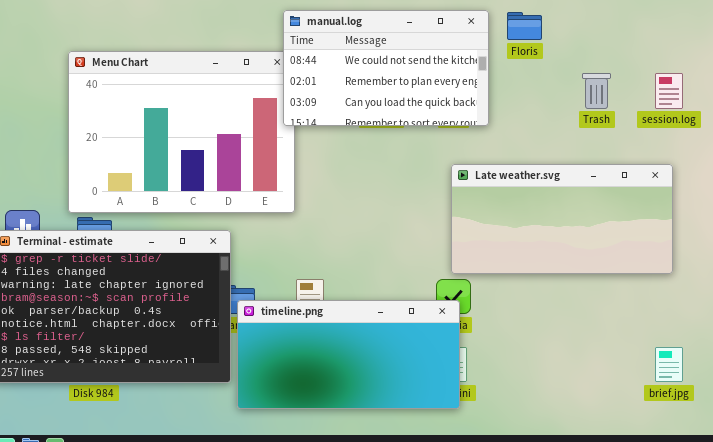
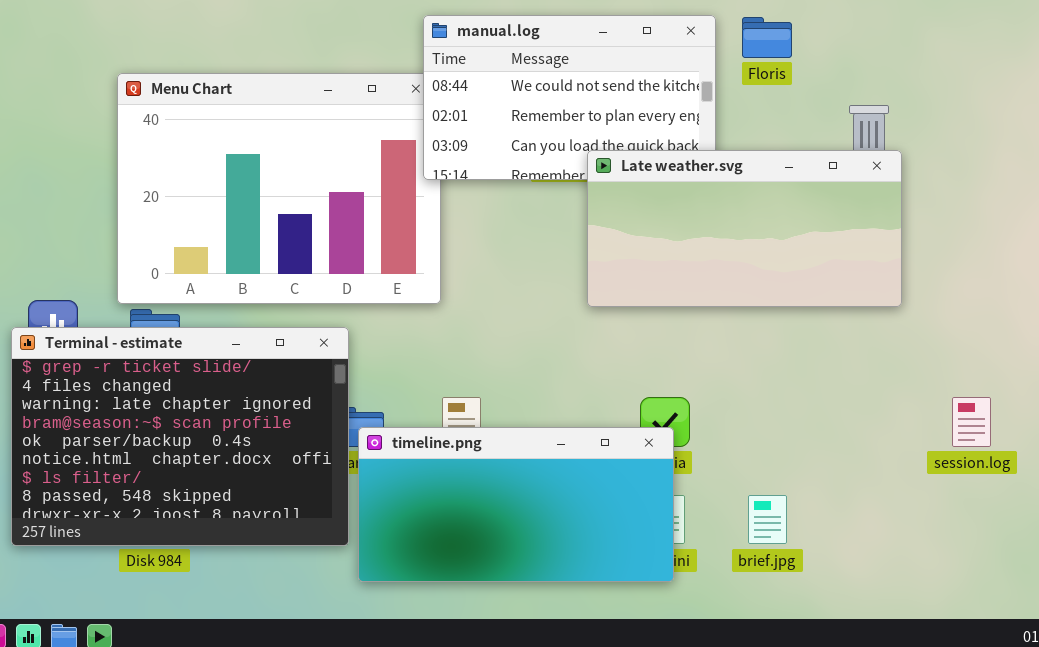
session.log: [655,73,683,109] -> [952,397,991,447], moved
Late weather.svg: [451,164,673,274] -> [587,150,902,307], moved
brief.jpg: [655,347,683,382] -> [748,495,787,544], moved

